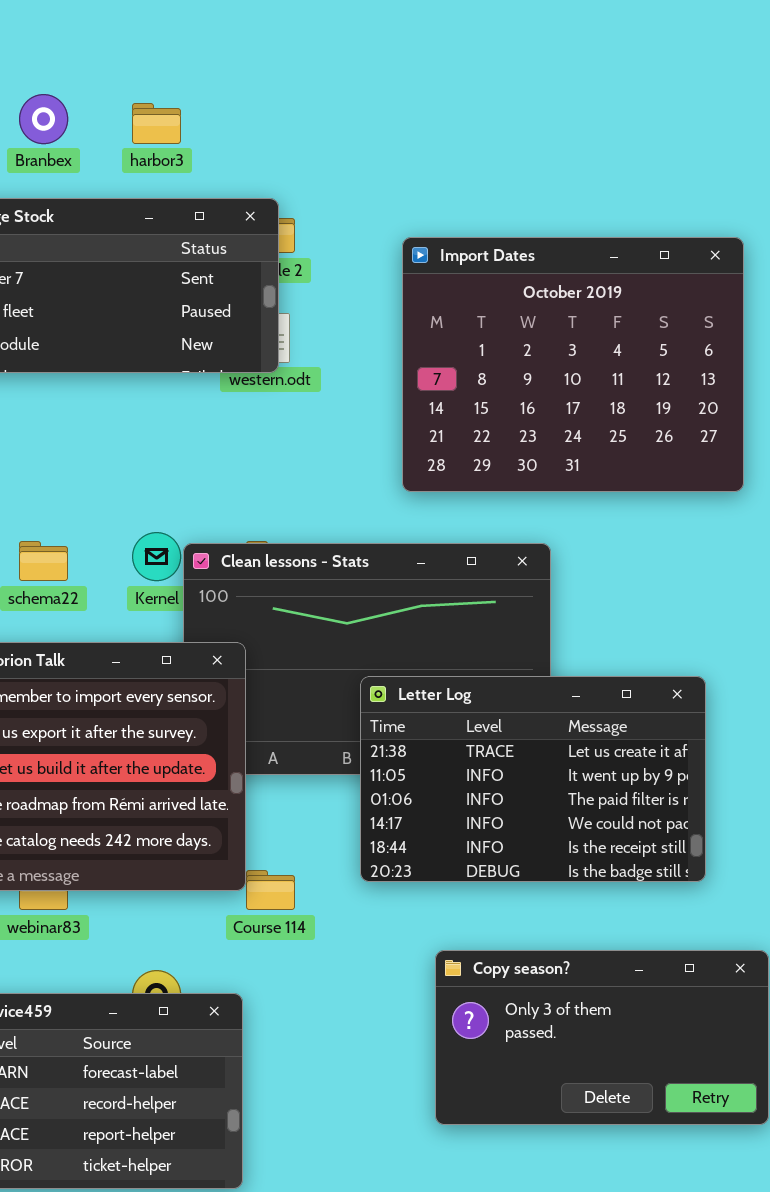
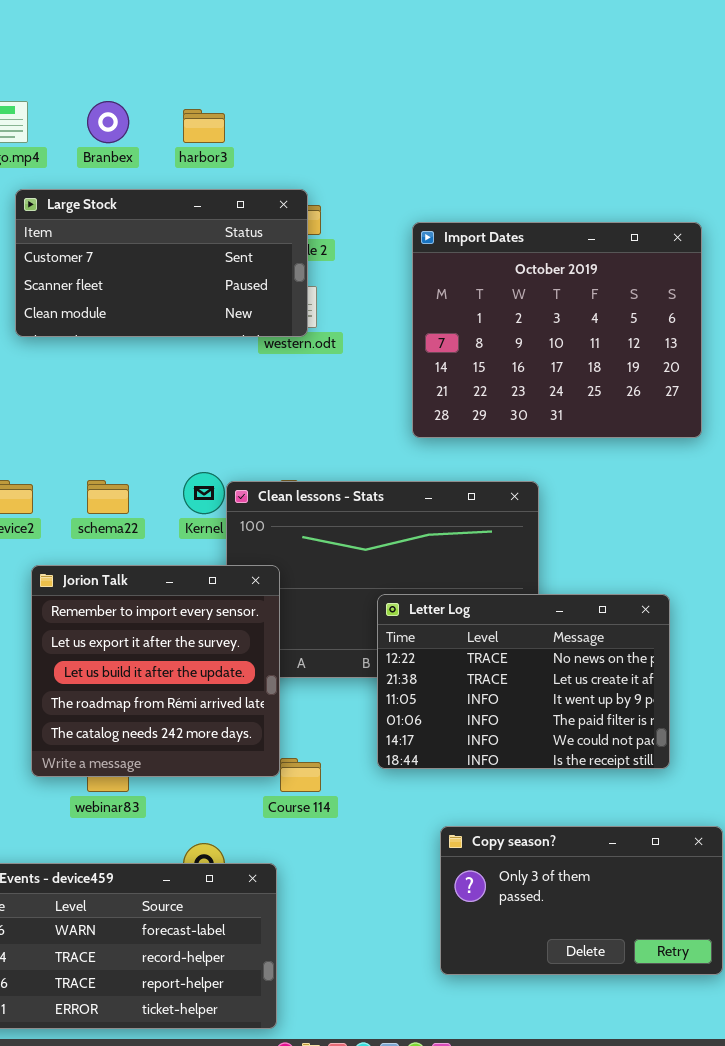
Letter Log: [360,676,706,882] -> [377,594,670,769], scrolled up 1 row

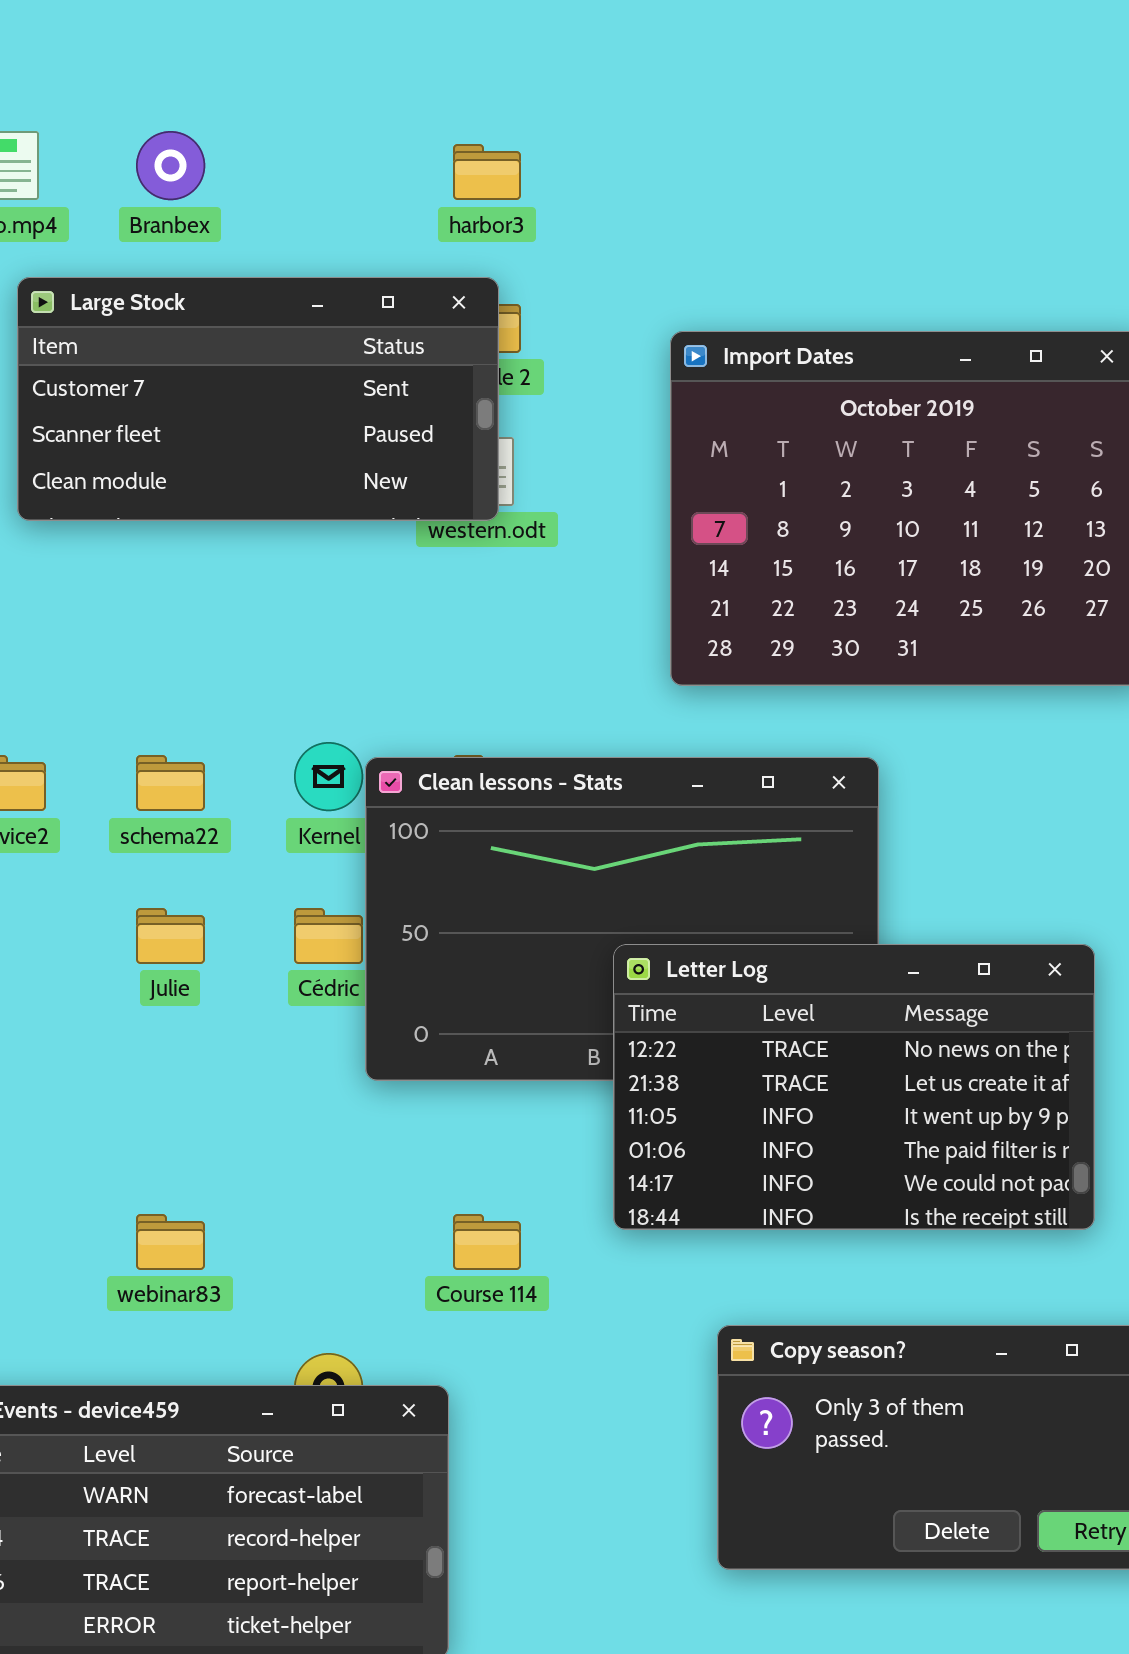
harbor3: [183,109,225,143] -> [453,144,521,200], moved
Jorion Talk: [31,565,280,777] -> none, closed

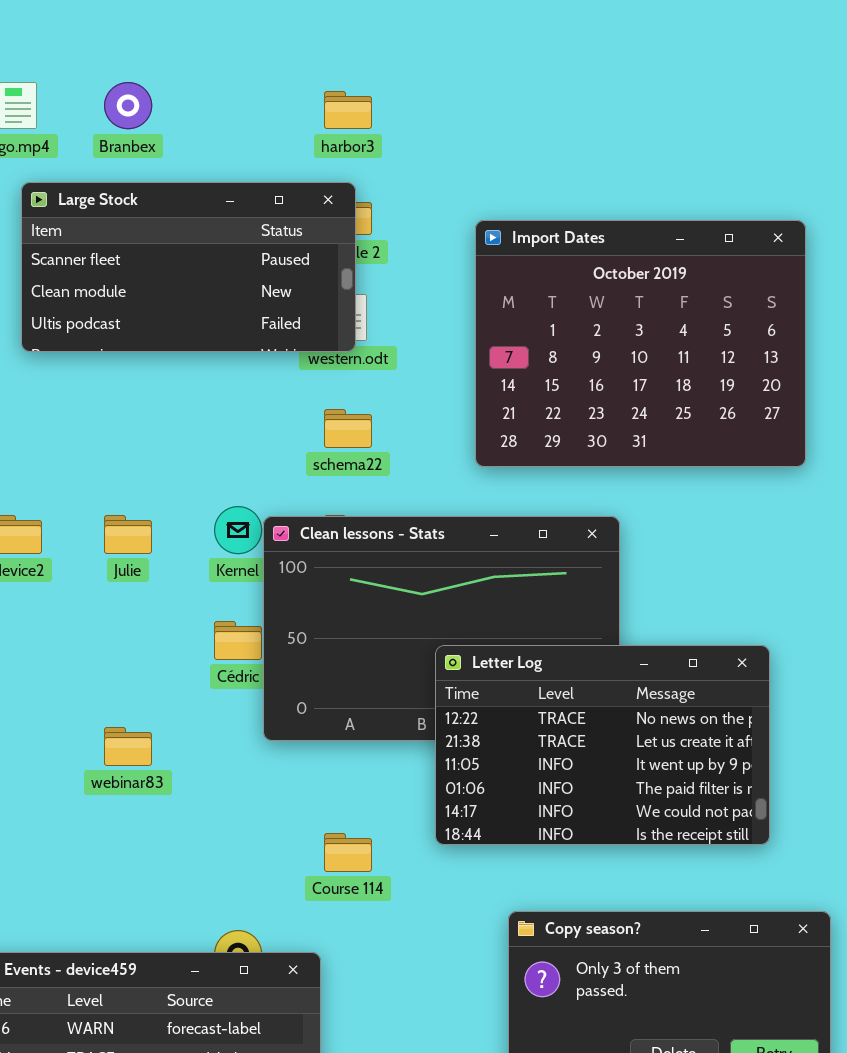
Large Stock: [17,277,499,521] -> [21,182,356,352], scrolled down 1 row
schema22: [136,755,205,811] -> [324,409,372,448], moved
Julie: [136,908,205,964] -> [104,515,152,554], moved
webinar83: [136,1214,205,1270] -> [104,727,152,766], moved

